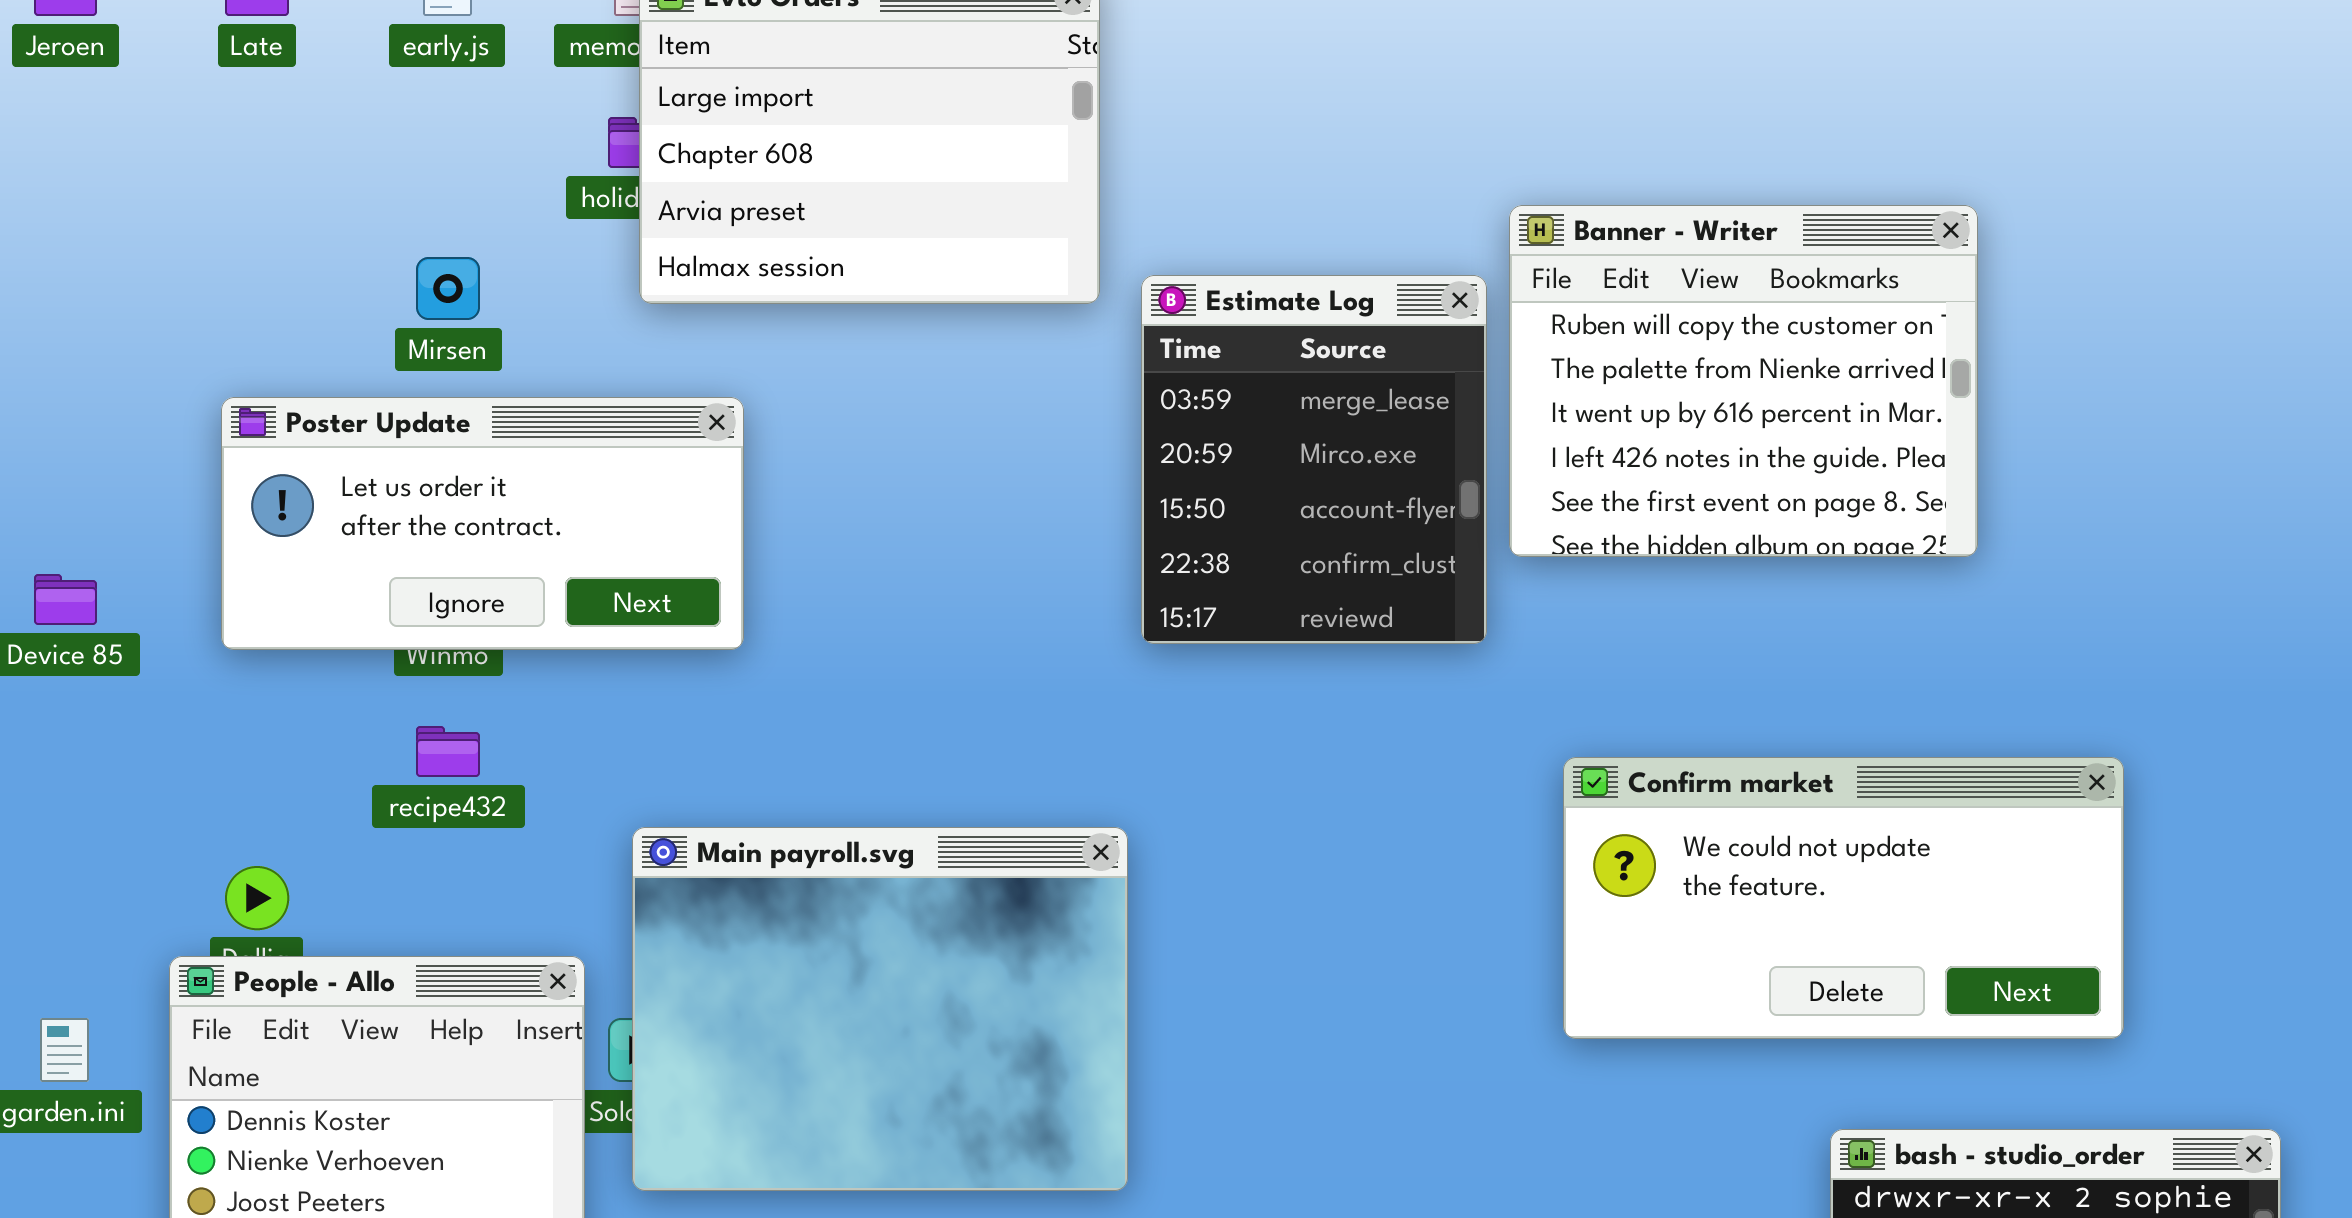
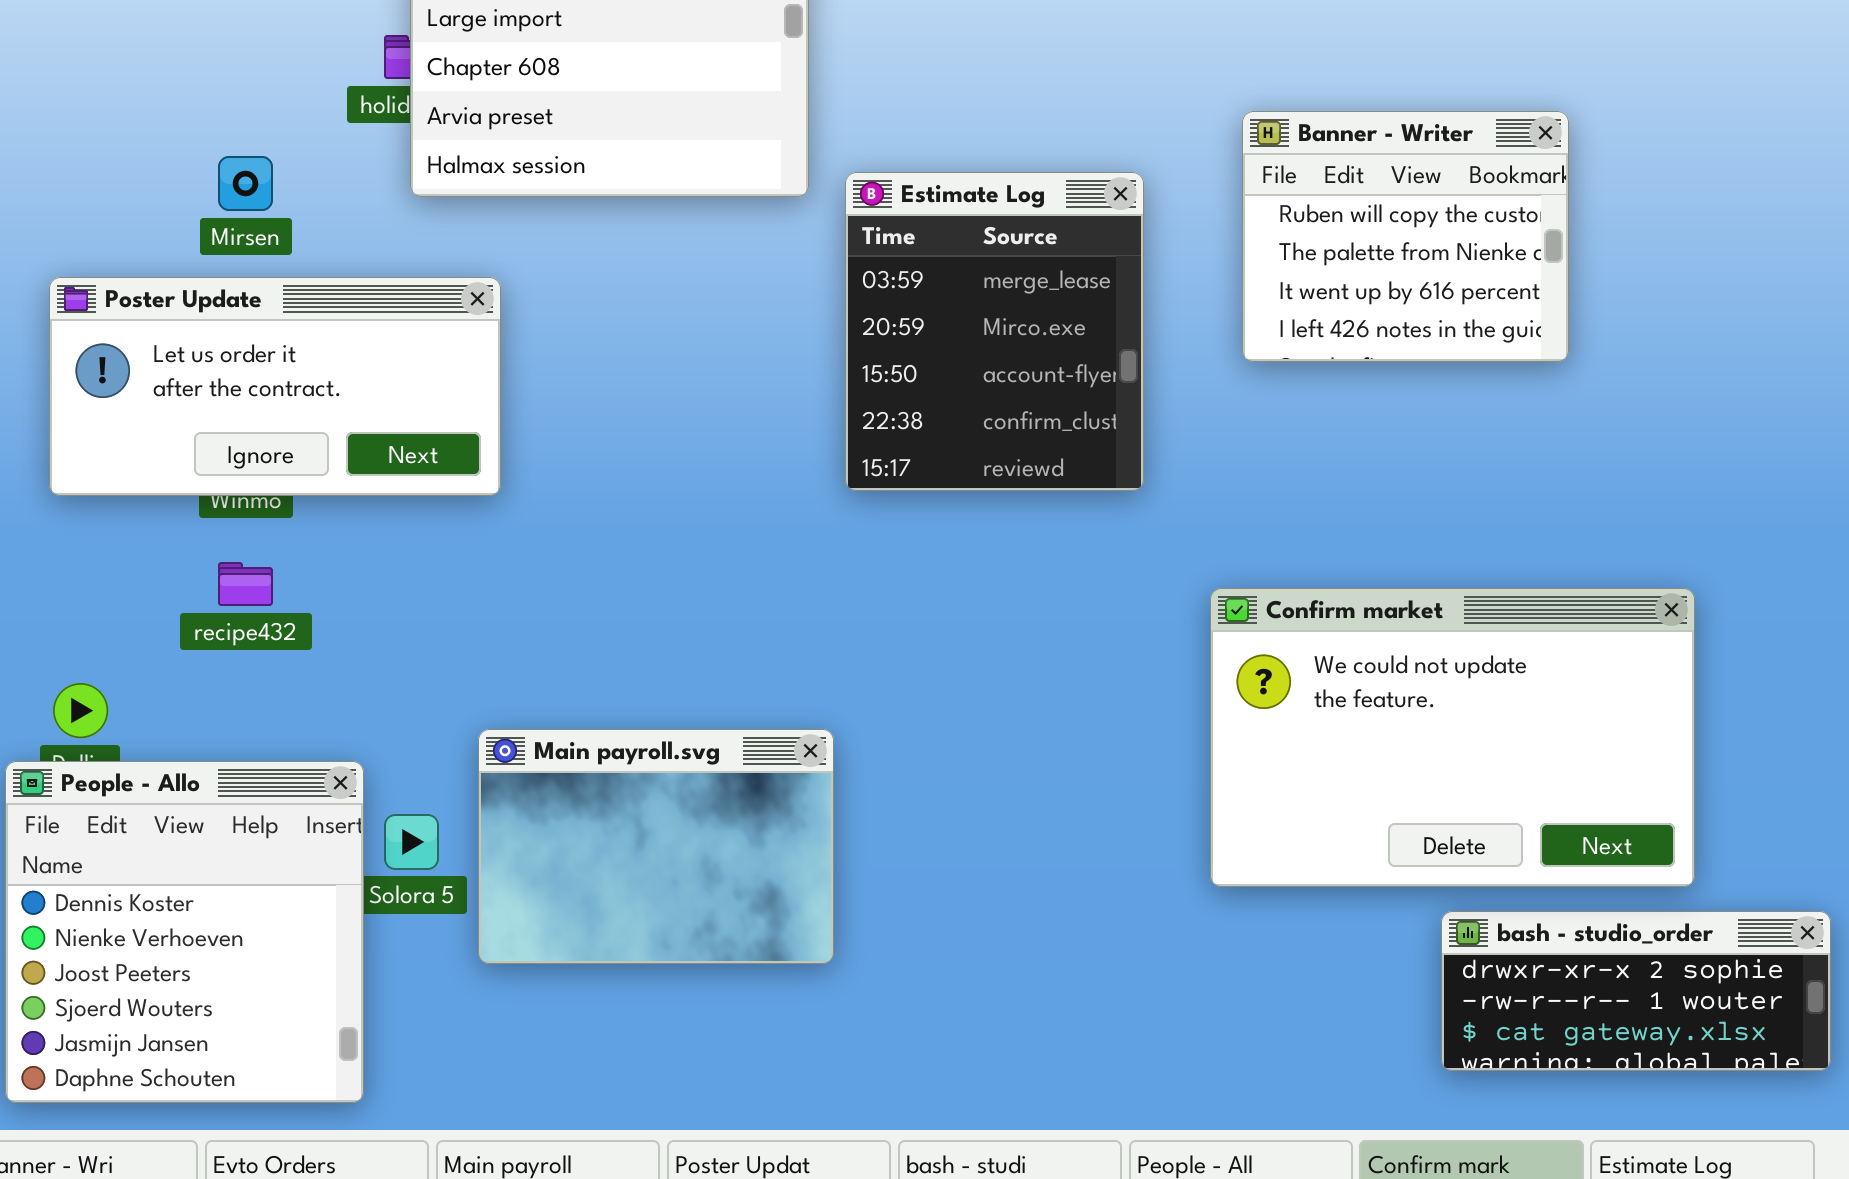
Banner - Writer: [1509,205,1978,557] -> [1242,111,1569,362], resized
Confirm market: [1563,757,2124,1039] -> [1210,588,1695,887], resized
Main payroll.svg: [632,827,1128,1191] -> [478,729,834,964], resized

